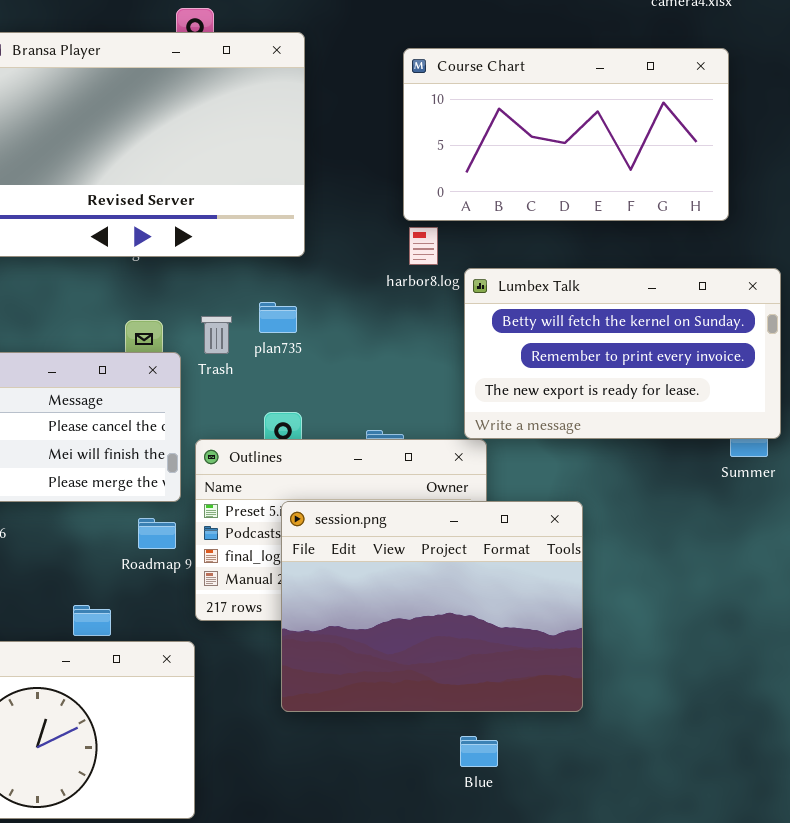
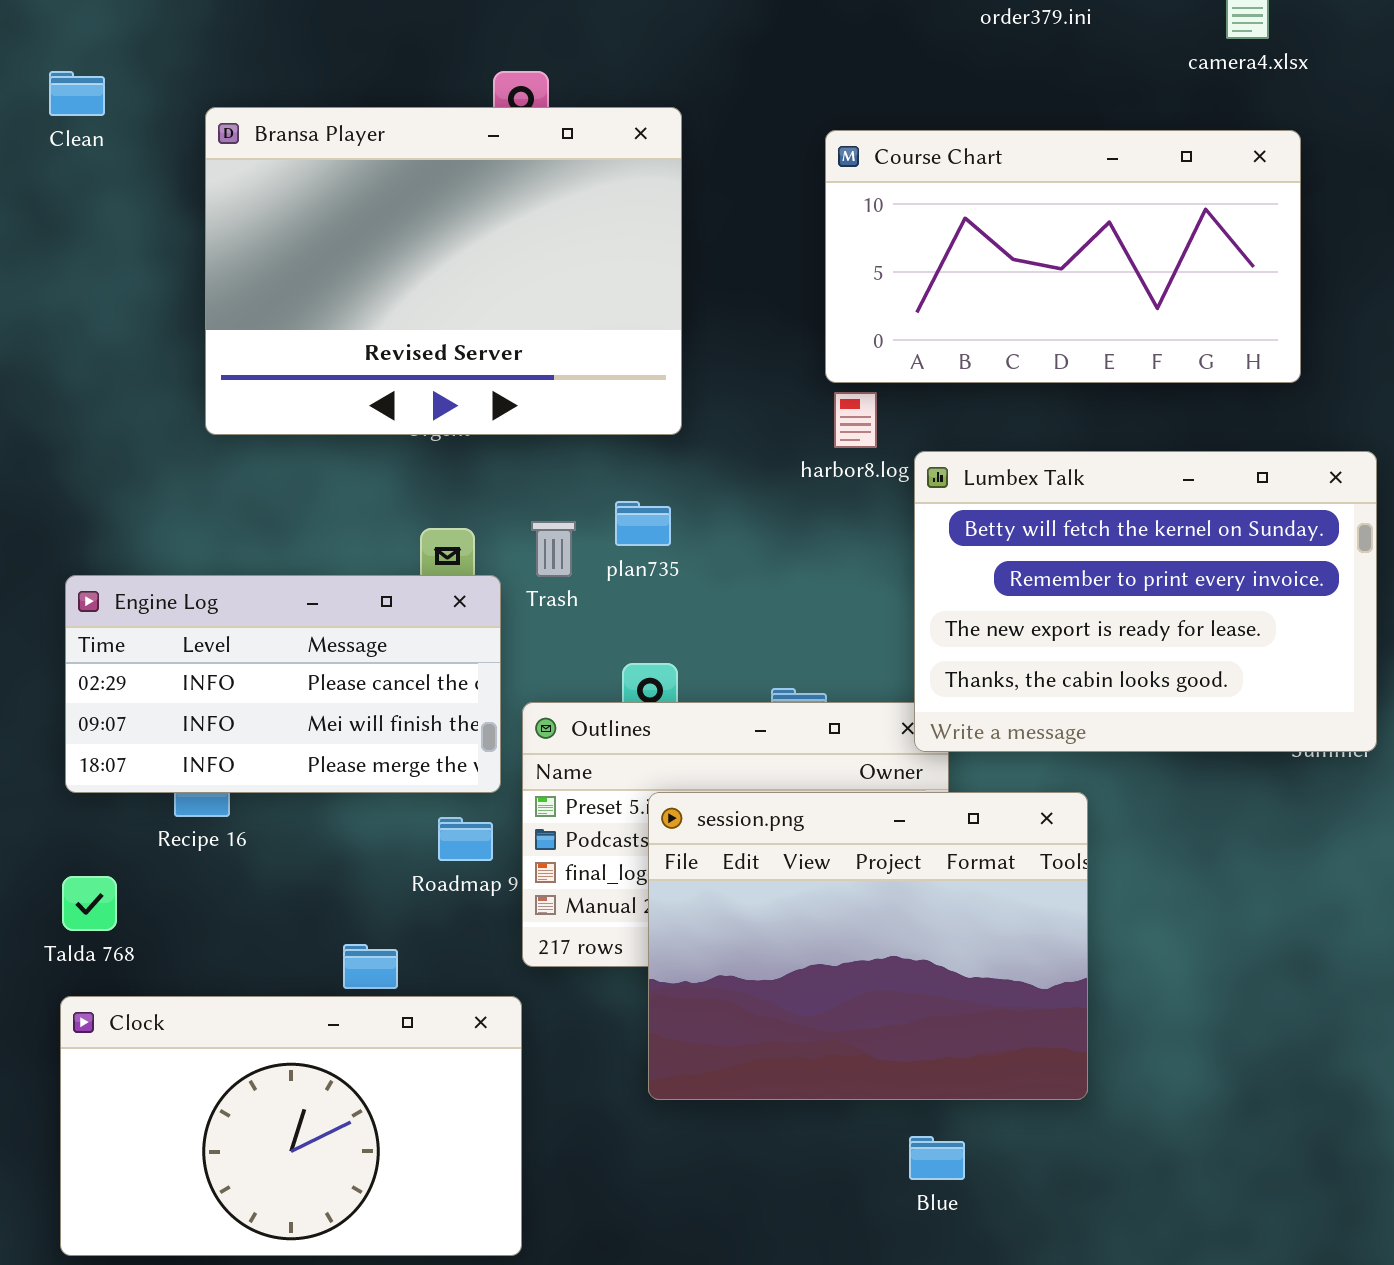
Lumbex Talk: [464,268,781,439] -> [914,451,1377,752], resized

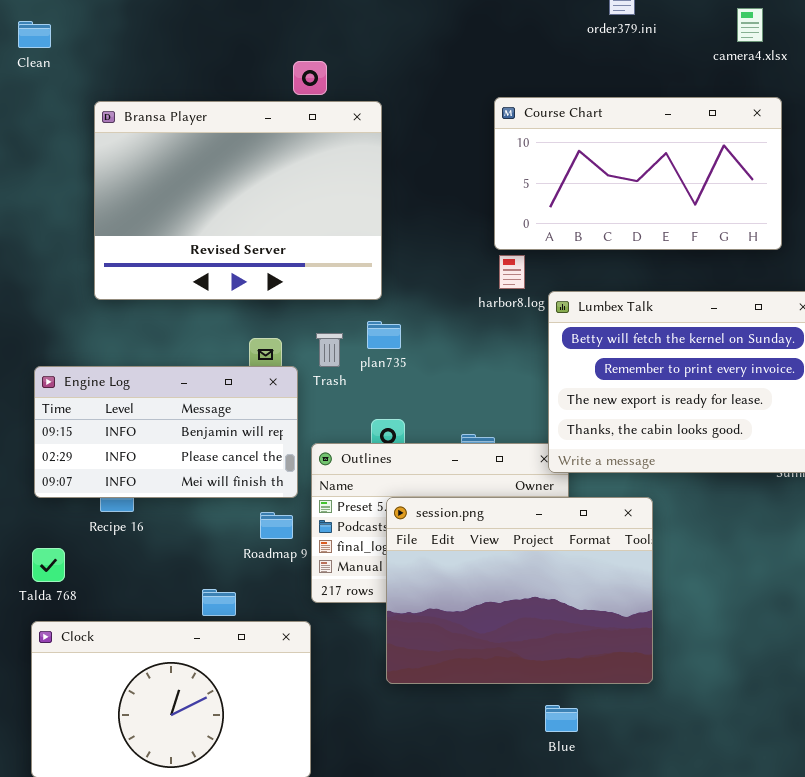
Clean: [49,71,105,116] -> [18,21,51,48], moved
Bransa Player: [205,107,682,435] -> [94,101,382,300], moved
Engine Log: [65,575,501,793] -> [34,366,298,498], scrolled up 1 row

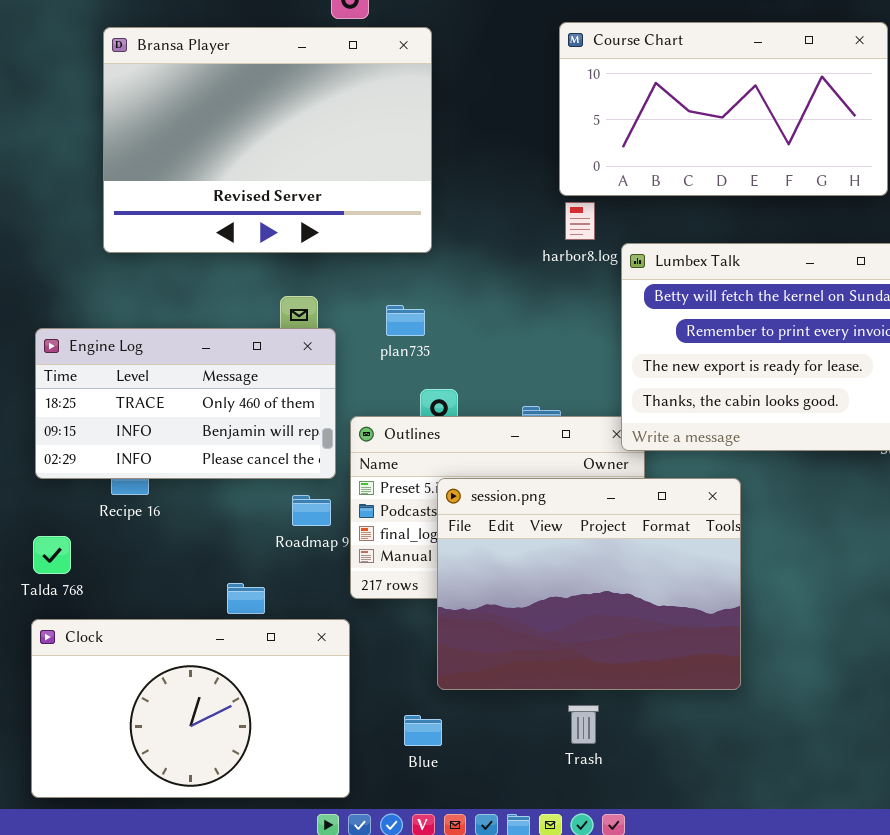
plan735: [367,321,401,349] -> [386,305,425,336], moved
Trash: [316,333,343,367] -> [568,705,599,744], moved
Engine Log: [34,366,298,498] -> [35,328,336,479], scrolled up 1 row
Blue: [545,705,578,732] -> [404,715,442,746], moved

